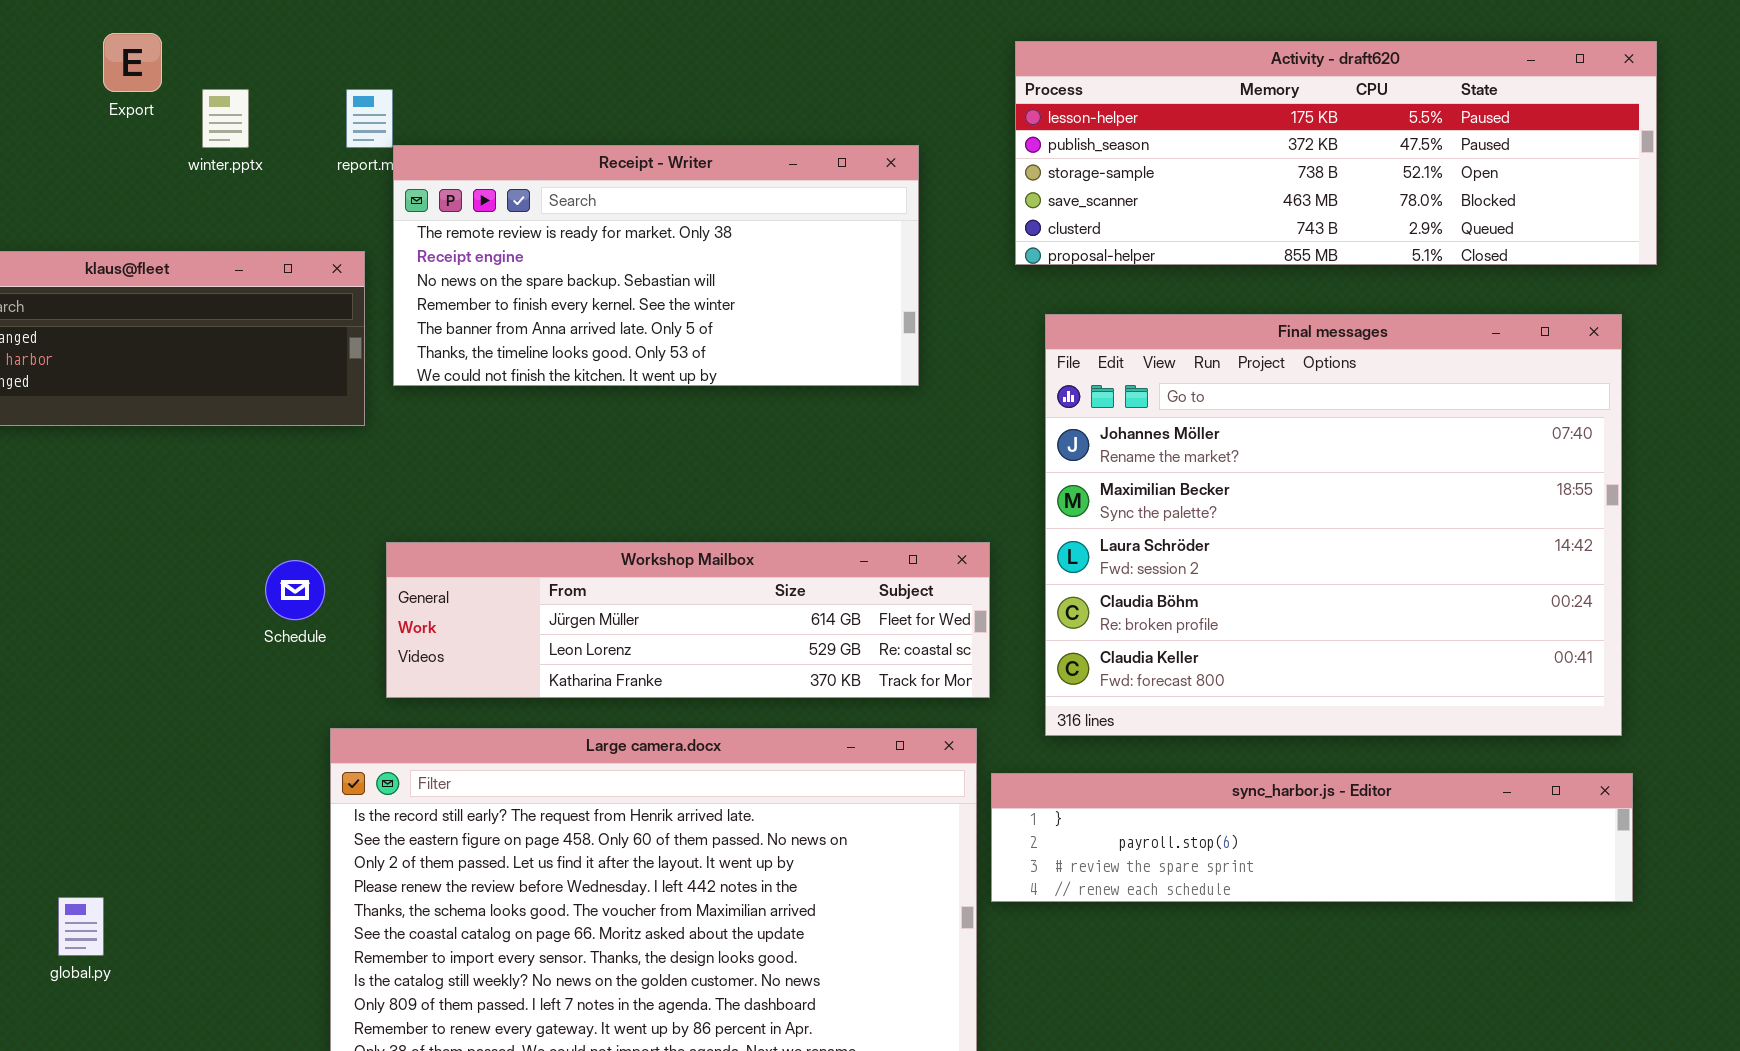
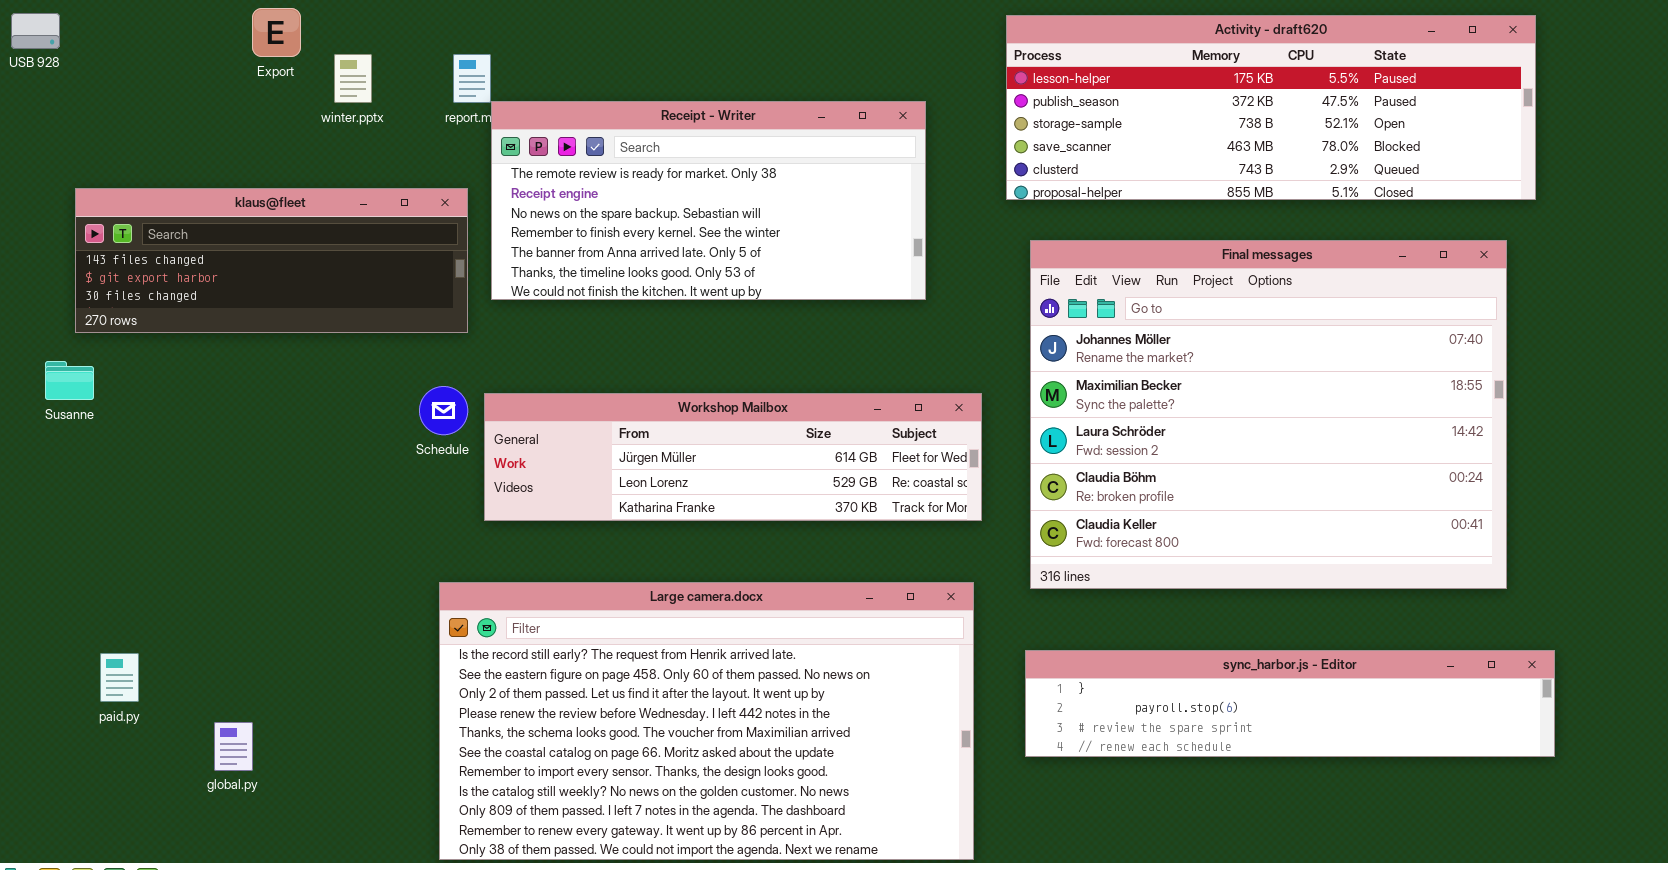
Workshop Mailbox: [386,542,990,698] -> [484,393,982,521], moved
Schedule: [265,560,325,620] -> [419,386,468,435], moved
sync_harbor.js - Editor: [991,773,1633,902] -> [1025,650,1555,757], moved

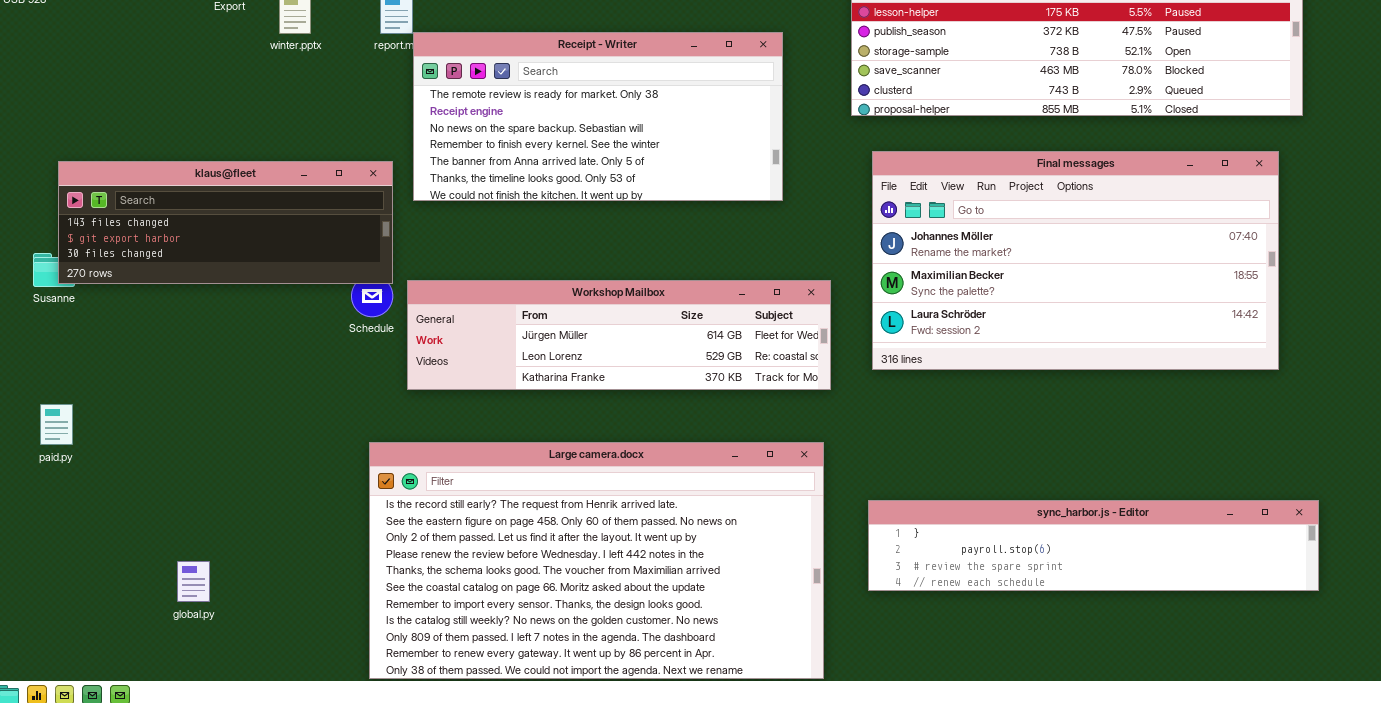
klaus@fleet: [75,188,468,333] -> [58,161,393,284], moved
Final messages: [1030,240,1507,589] -> [872,151,1279,370], resized
paid.py: [100,653,139,702] -> [40,404,73,445], moved

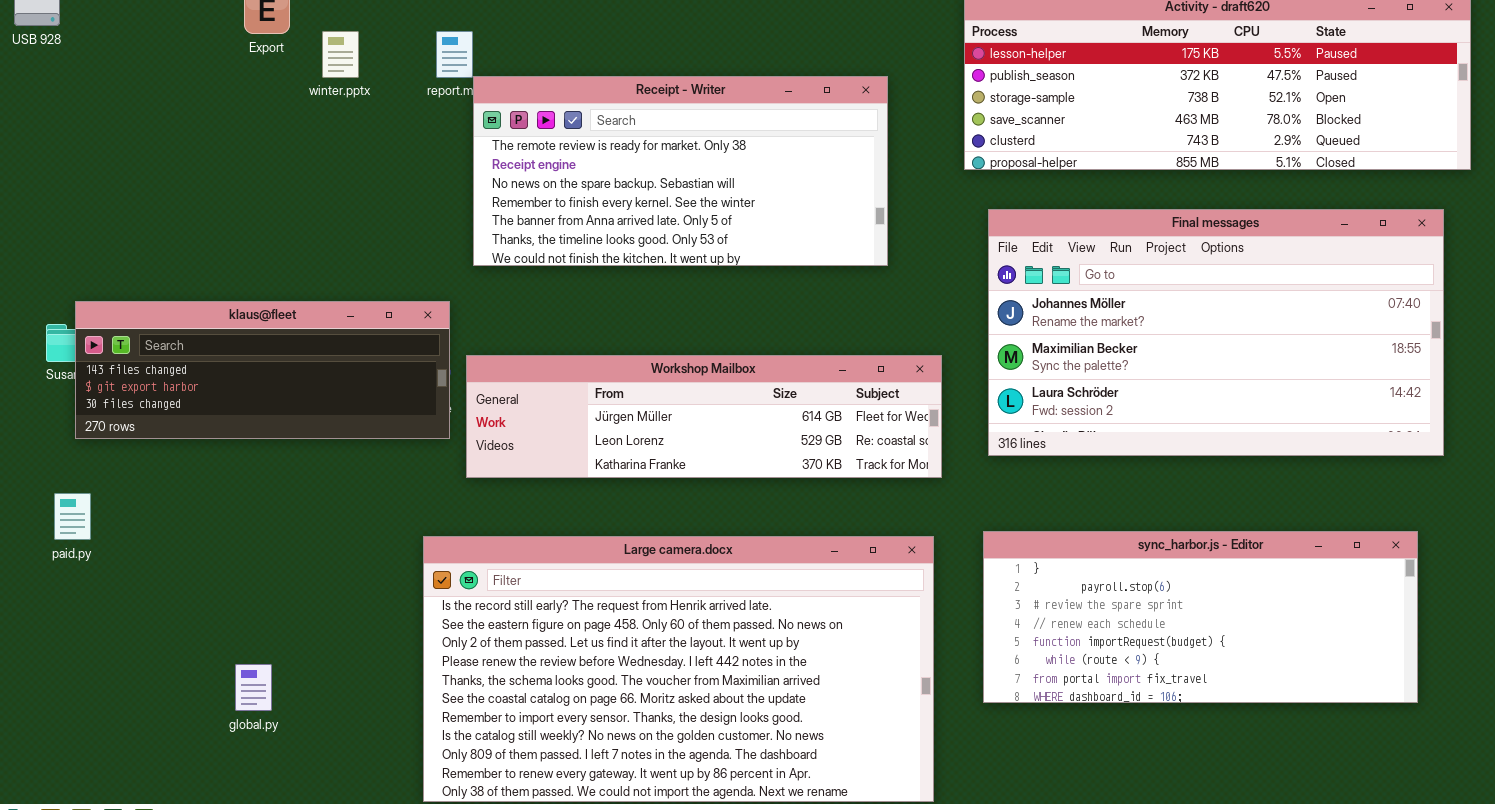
klaus@fleet: [58,161,393,284] -> [75,301,450,439], moved
sync_harbor.js - Editor: [868,500,1319,591] -> [983,531,1418,703], resized
global.py: [177,561,210,602] -> [235,664,272,711], moved

